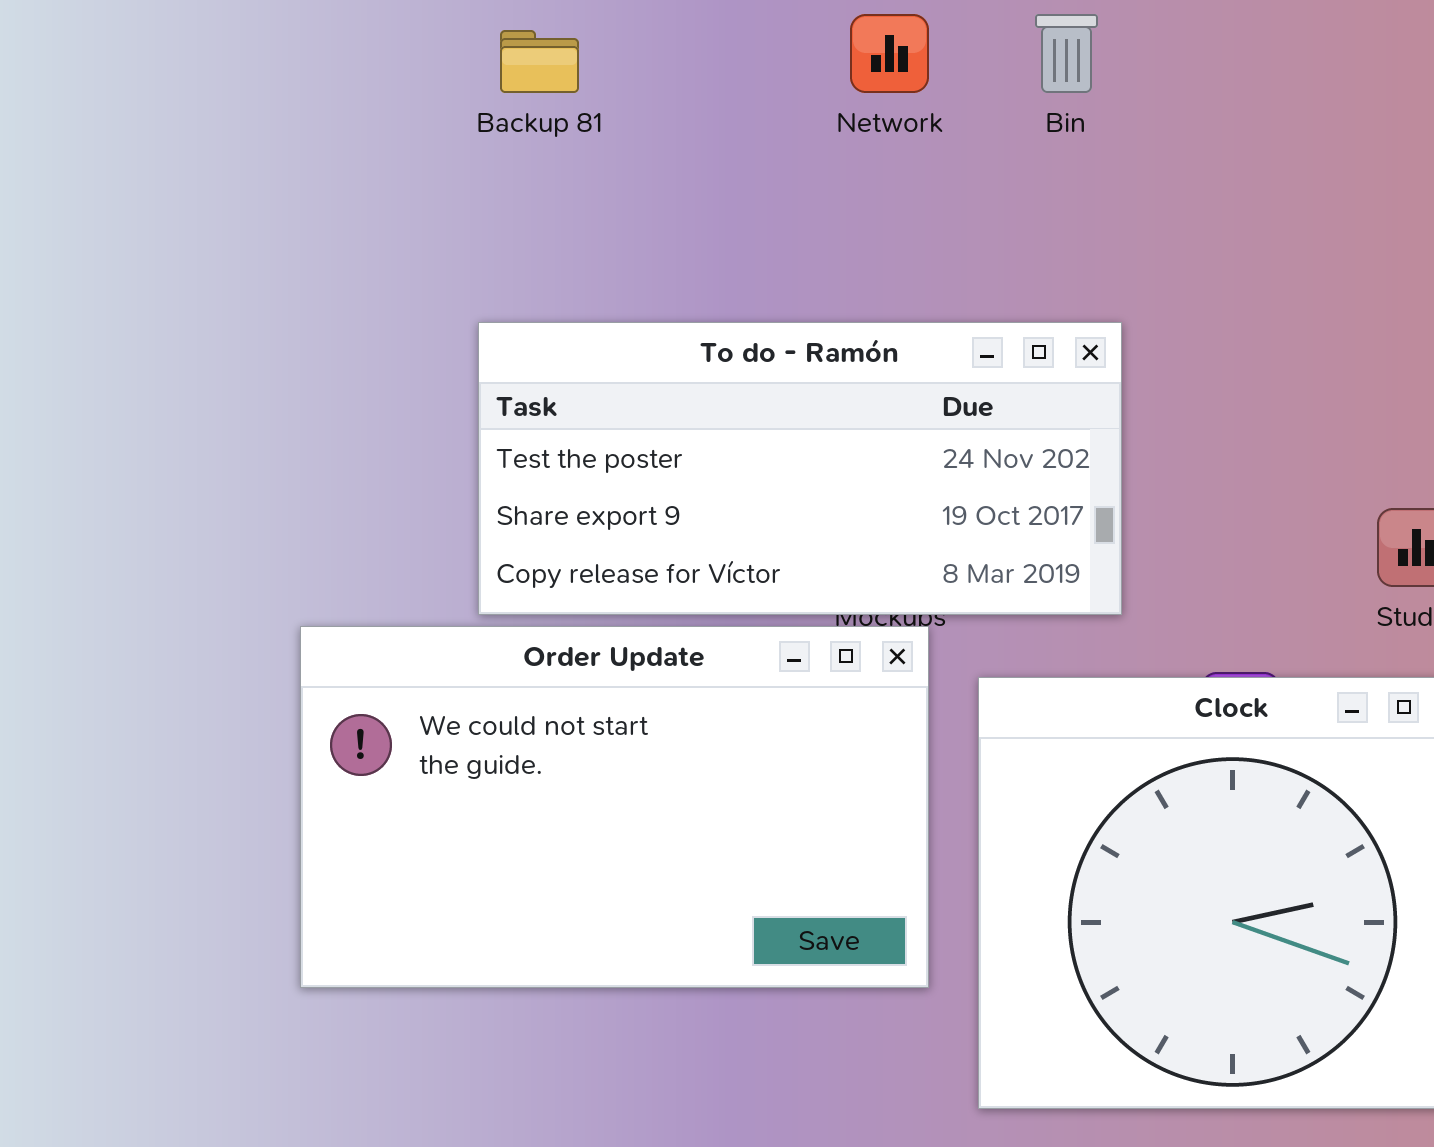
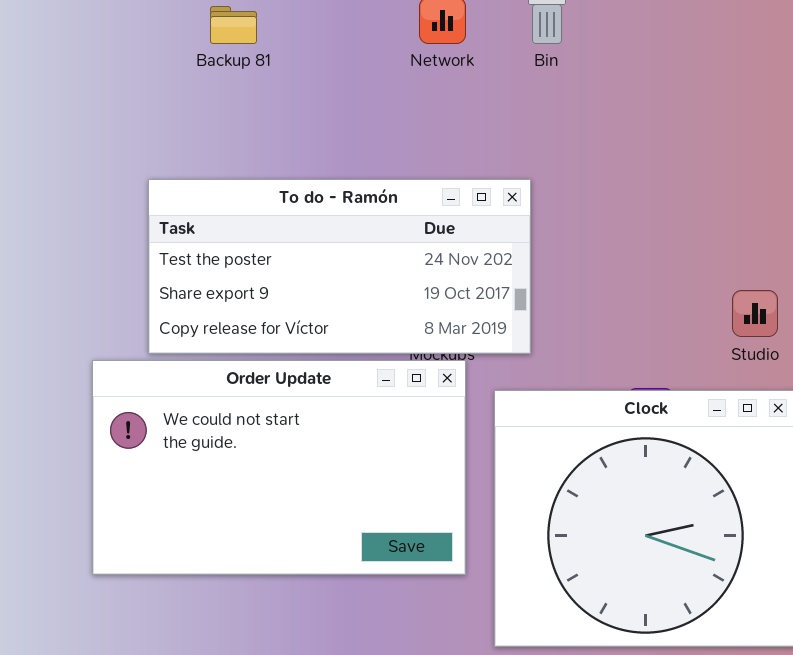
To do - Ramón: [478,322,1122,615] -> [148,179,531,354], moved

